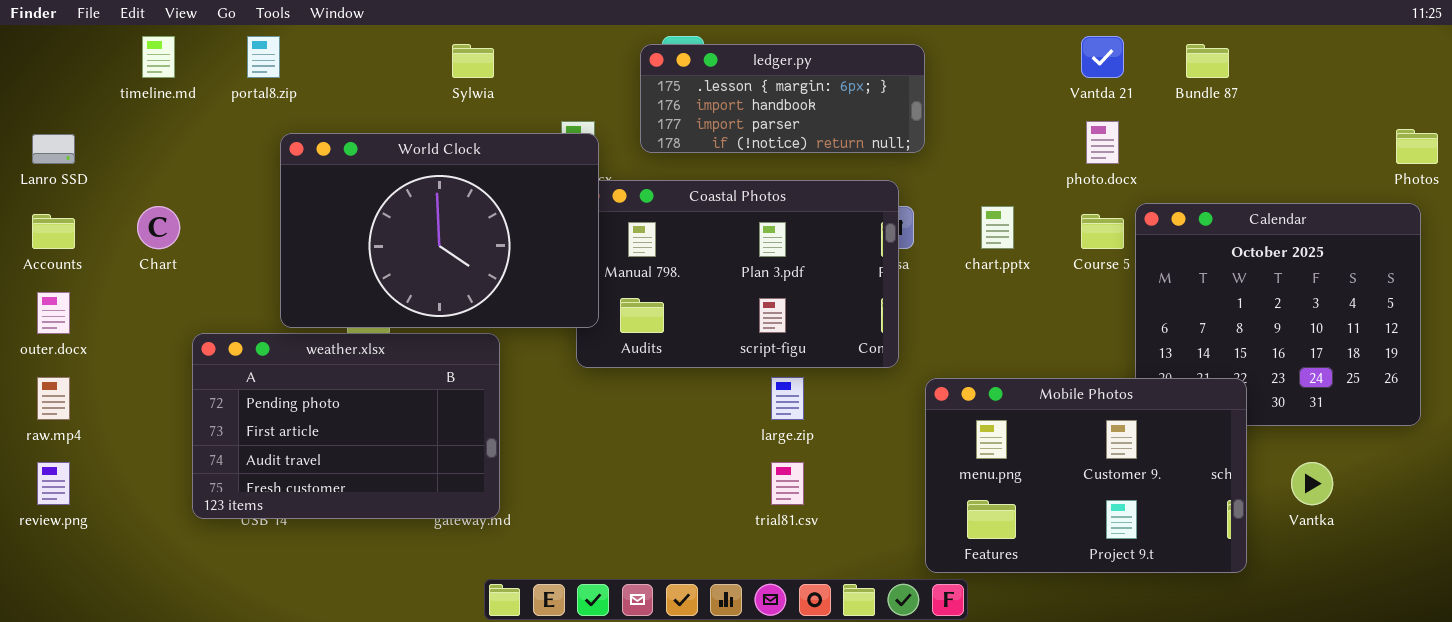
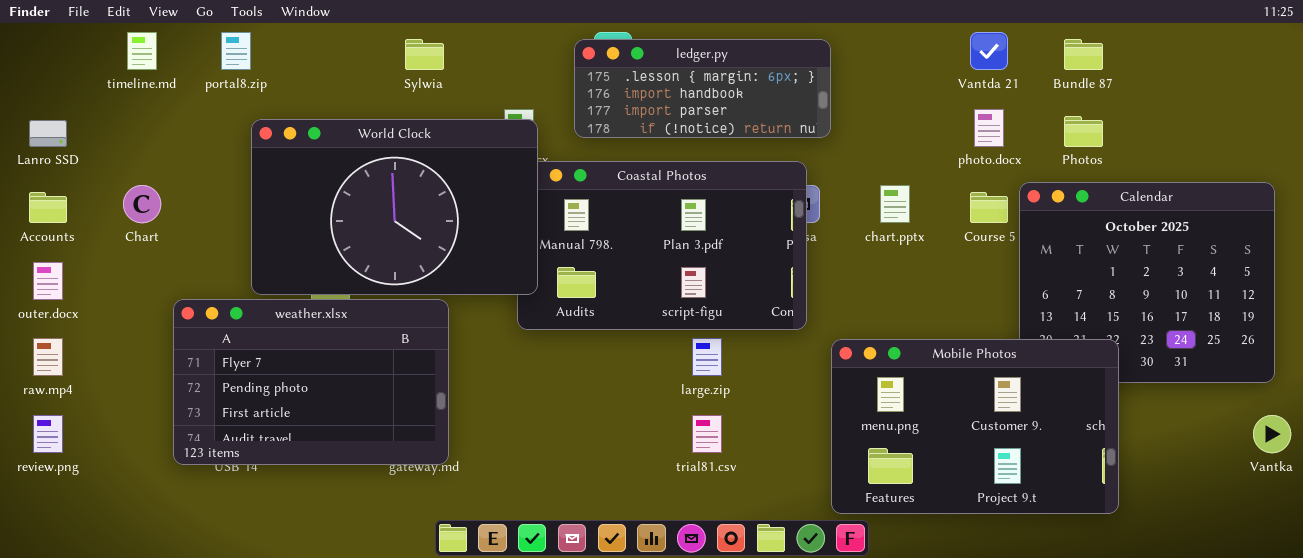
Photos: [1396,129,1438,164] -> [1064,116,1103,147], moved
weather.xlsx: [192,333,500,519] -> [173,299,449,465], scrolled up 1 row
Vantka: [1291,462,1333,505] -> [1253,415,1291,453], moved

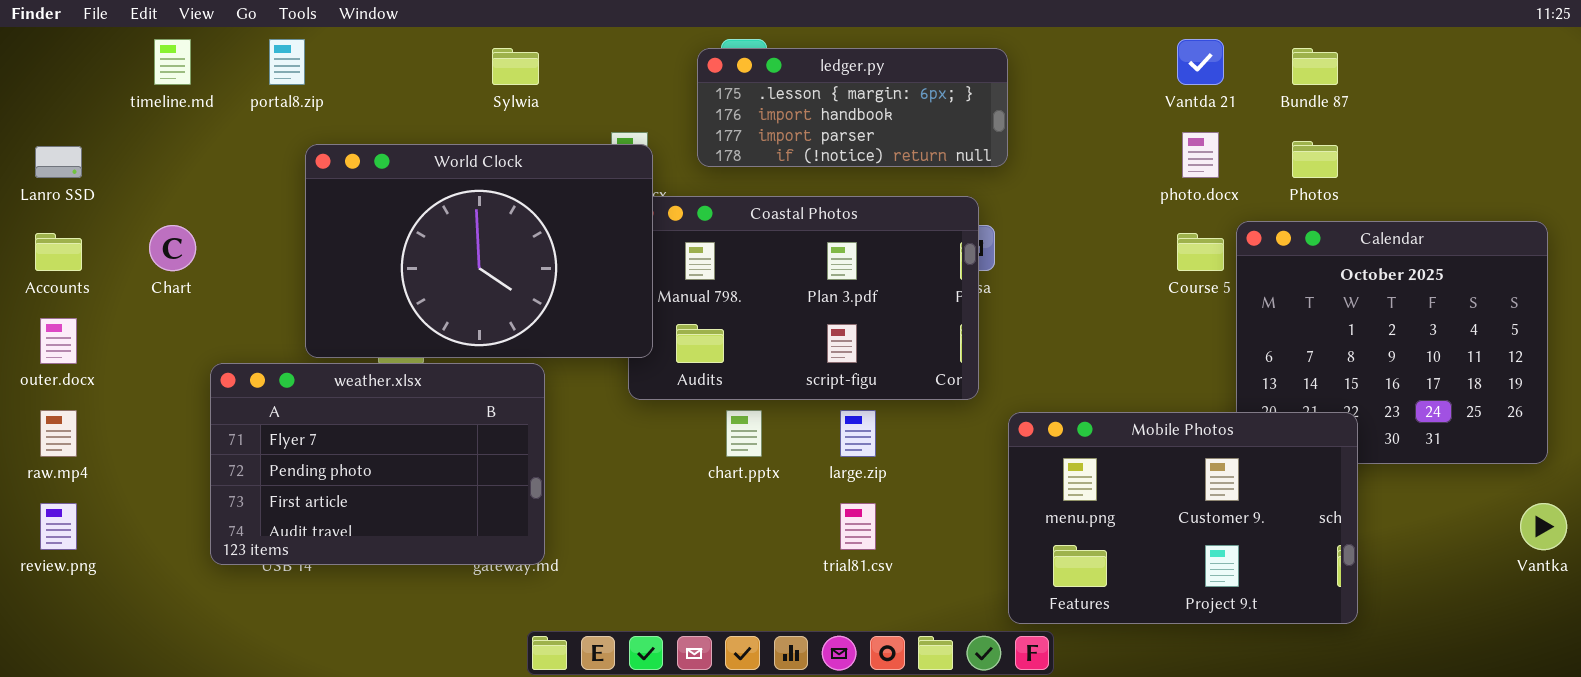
chart.pptx: [880,185,910,223] -> [726,410,762,457], moved

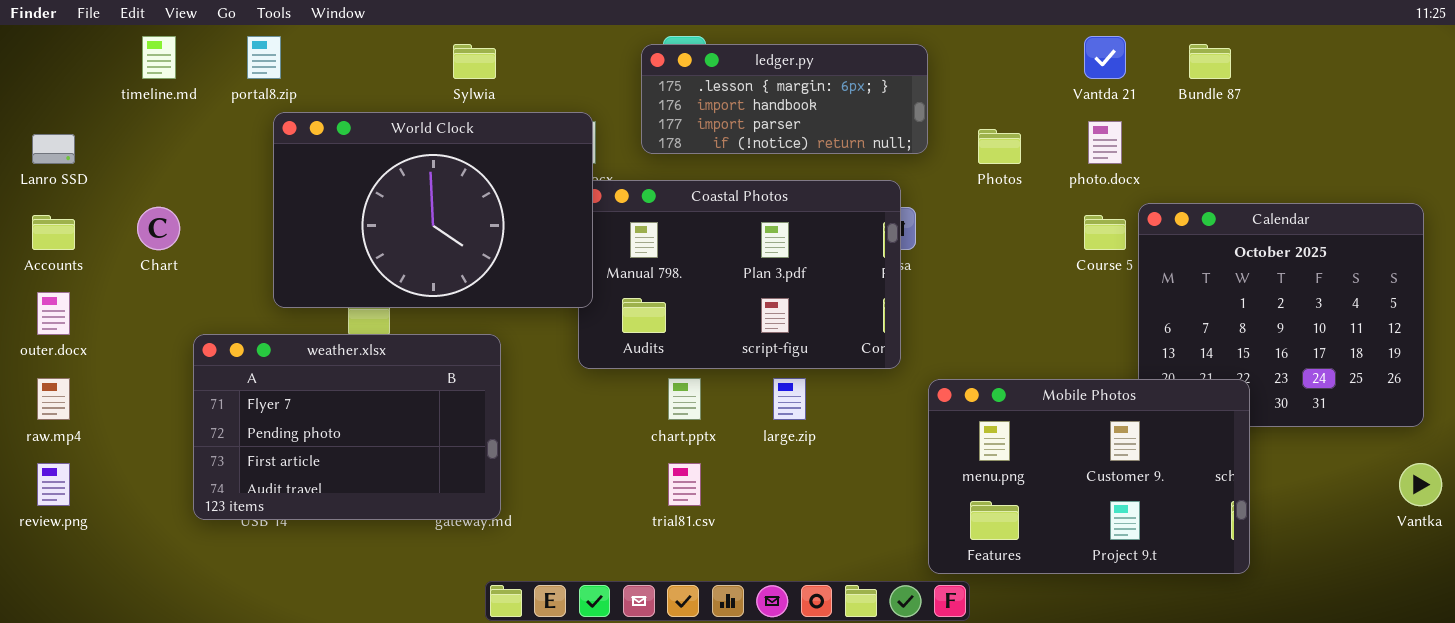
Photos: [1292,141,1338,178] -> [978,129,1021,164], moved
World Clock: [305,144,653,358] -> [273,112,593,308], moved
trial81.csv: [840,503,876,550] -> [668,463,701,506], moved

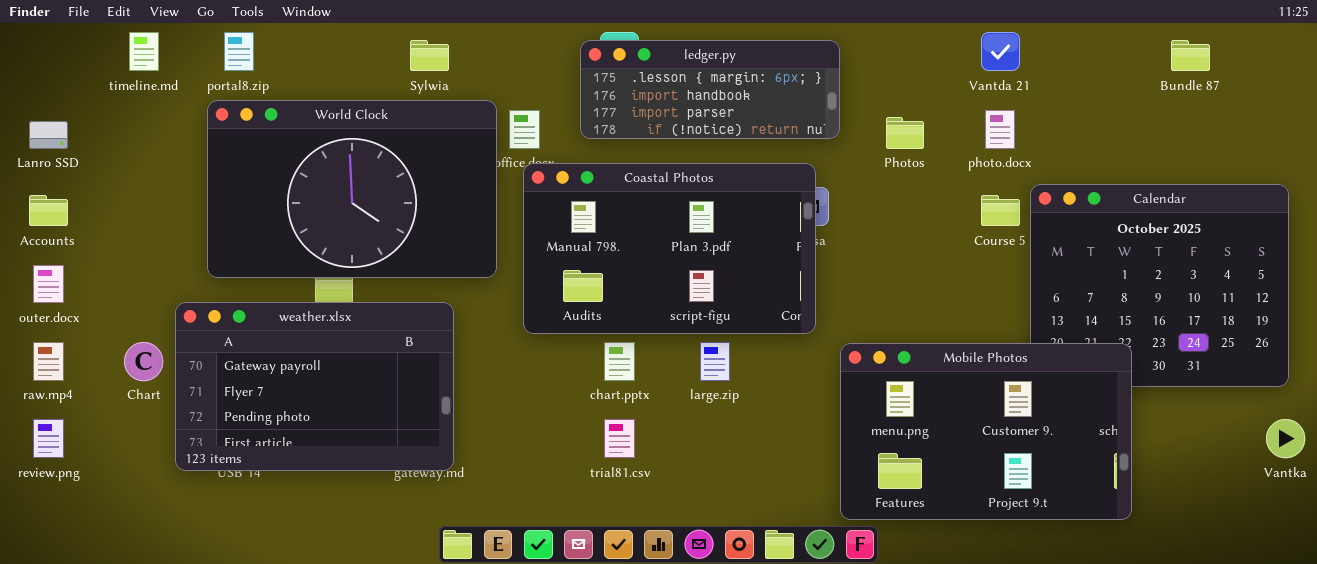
Bundle 87: [1189,44,1231,79] -> [1171,40,1210,71], moved
World Clock: [273,112,593,308] -> [207,100,497,278], moved
Chart: [137,207,180,250] -> [124,342,163,381], moved
weather.xlsx: [193,334,501,520] -> [175,302,454,471], scrolled up 1 row

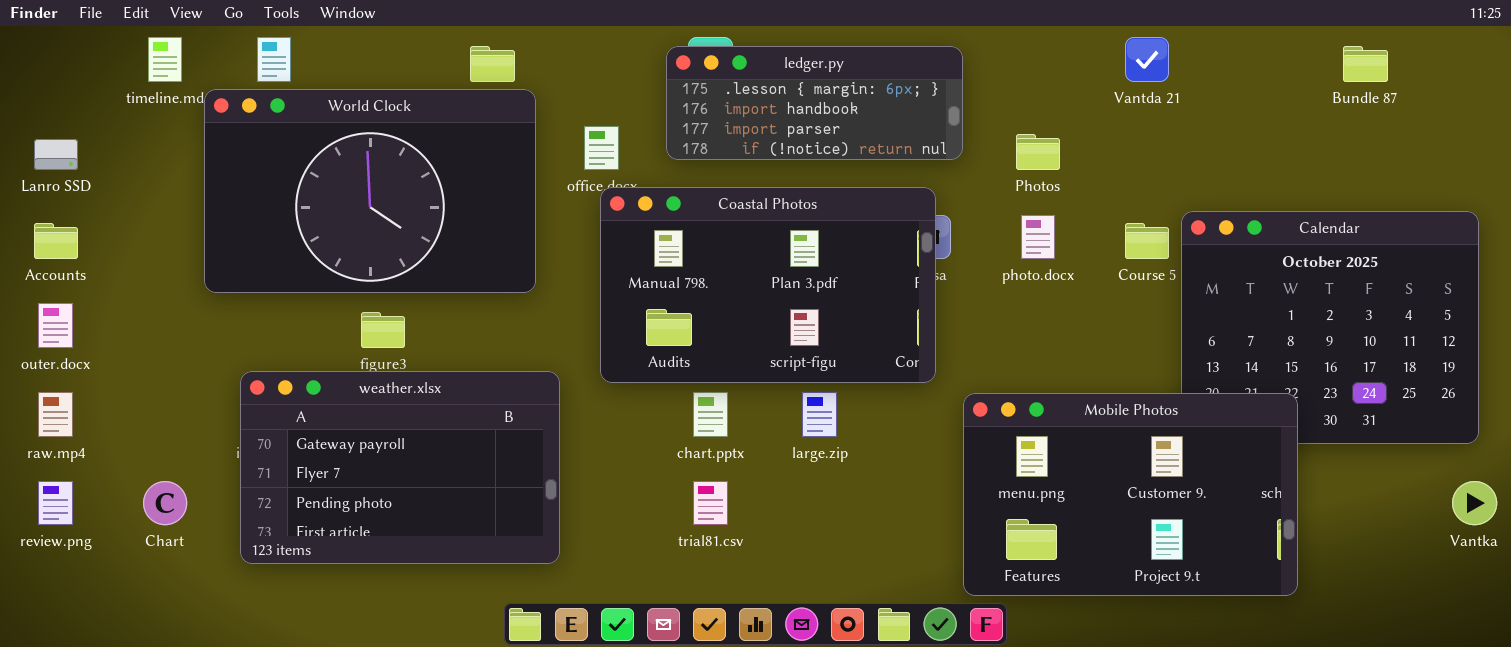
World Clock: [207,100,497,278] -> [204,89,536,293], moved
photo.docx: [985,110,1015,149] -> [1021,215,1055,259], moved
weather.xlsx: [175,302,454,471] -> [240,371,560,564], moved
Chart: [124,342,163,381] -> [143,481,187,525], moved

